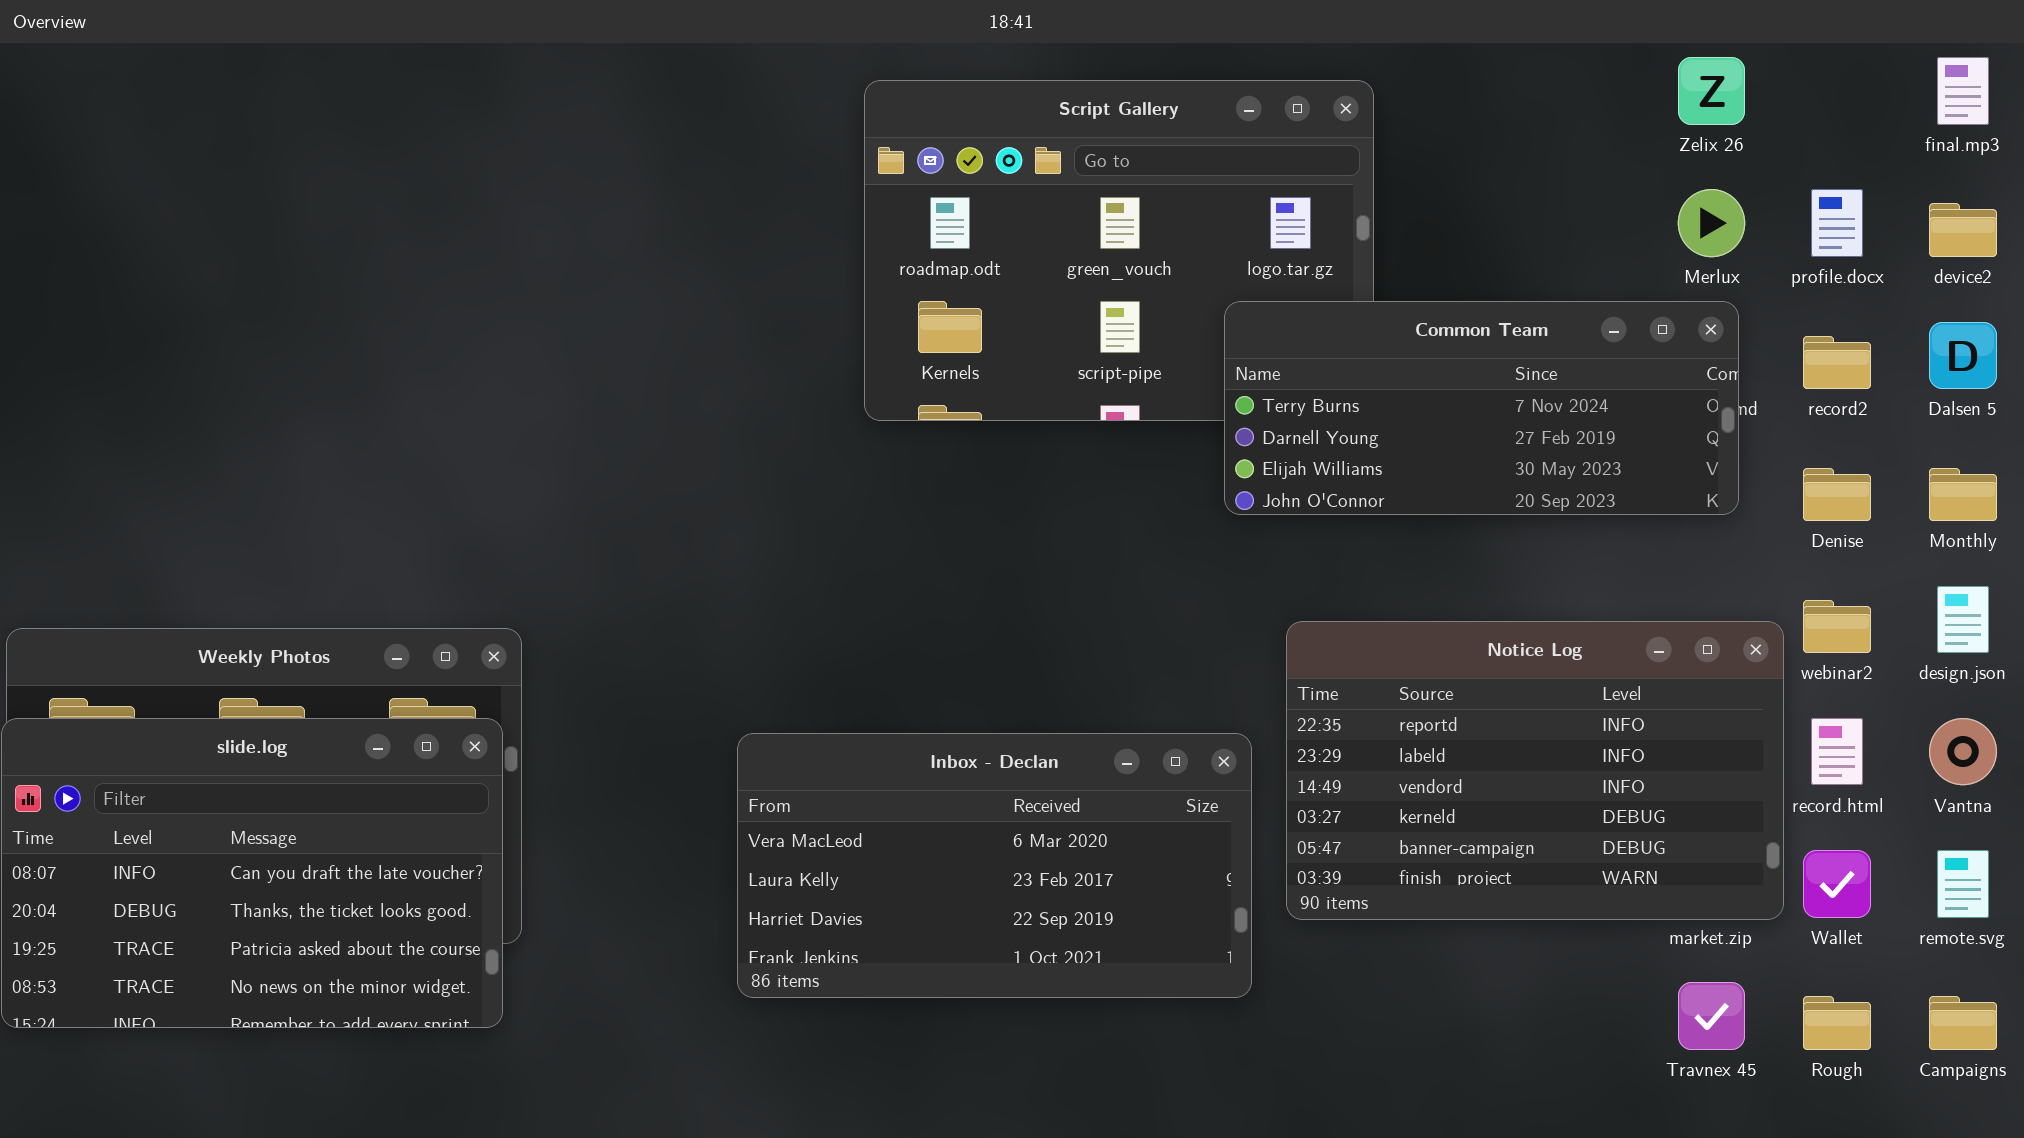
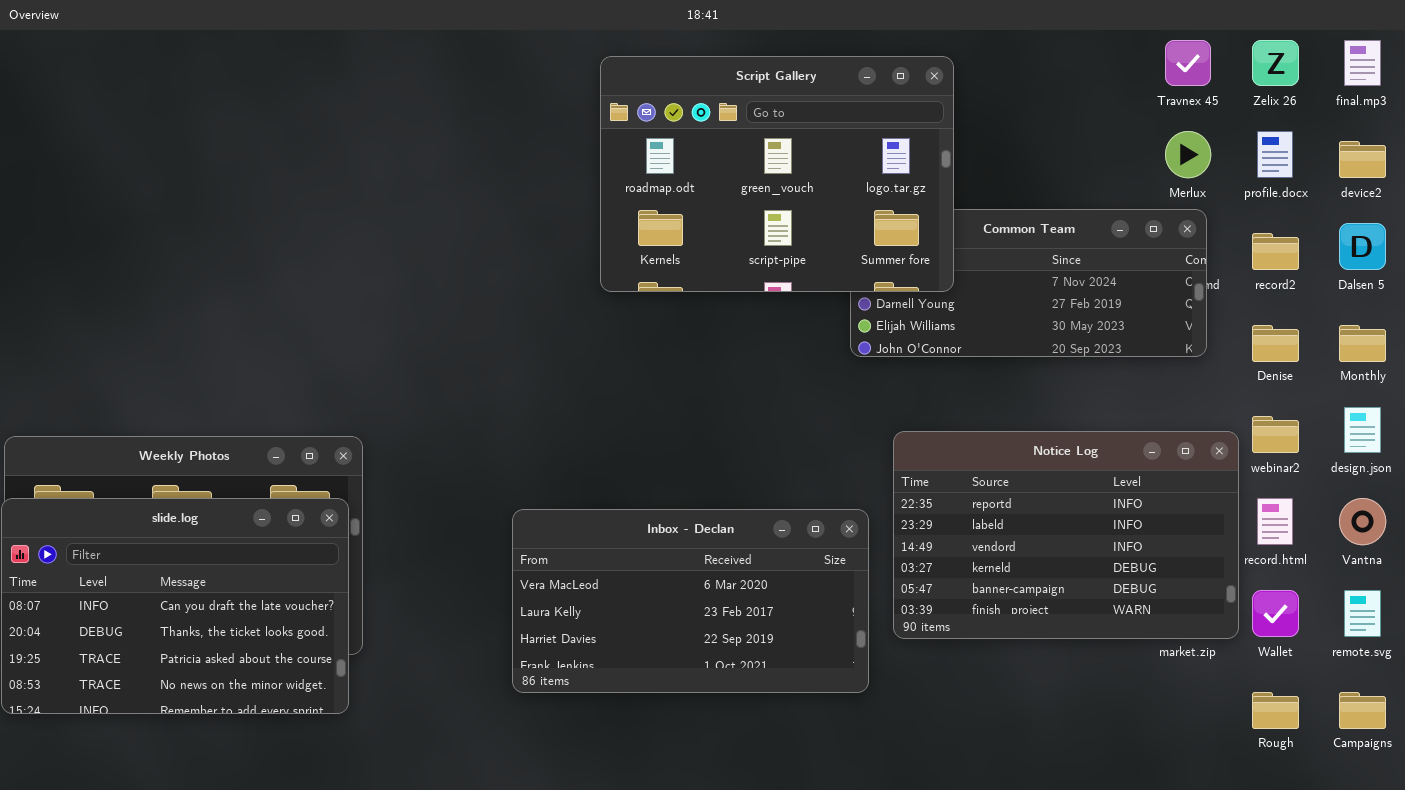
Zelix 26: [1678,57,1745,125] -> [1252,40,1299,86], moved
Script Gallery: [864,80,1374,421] -> [600,56,954,292], raised
Travnex 45: [1678,982,1745,1050] -> [1165,40,1211,86], moved

